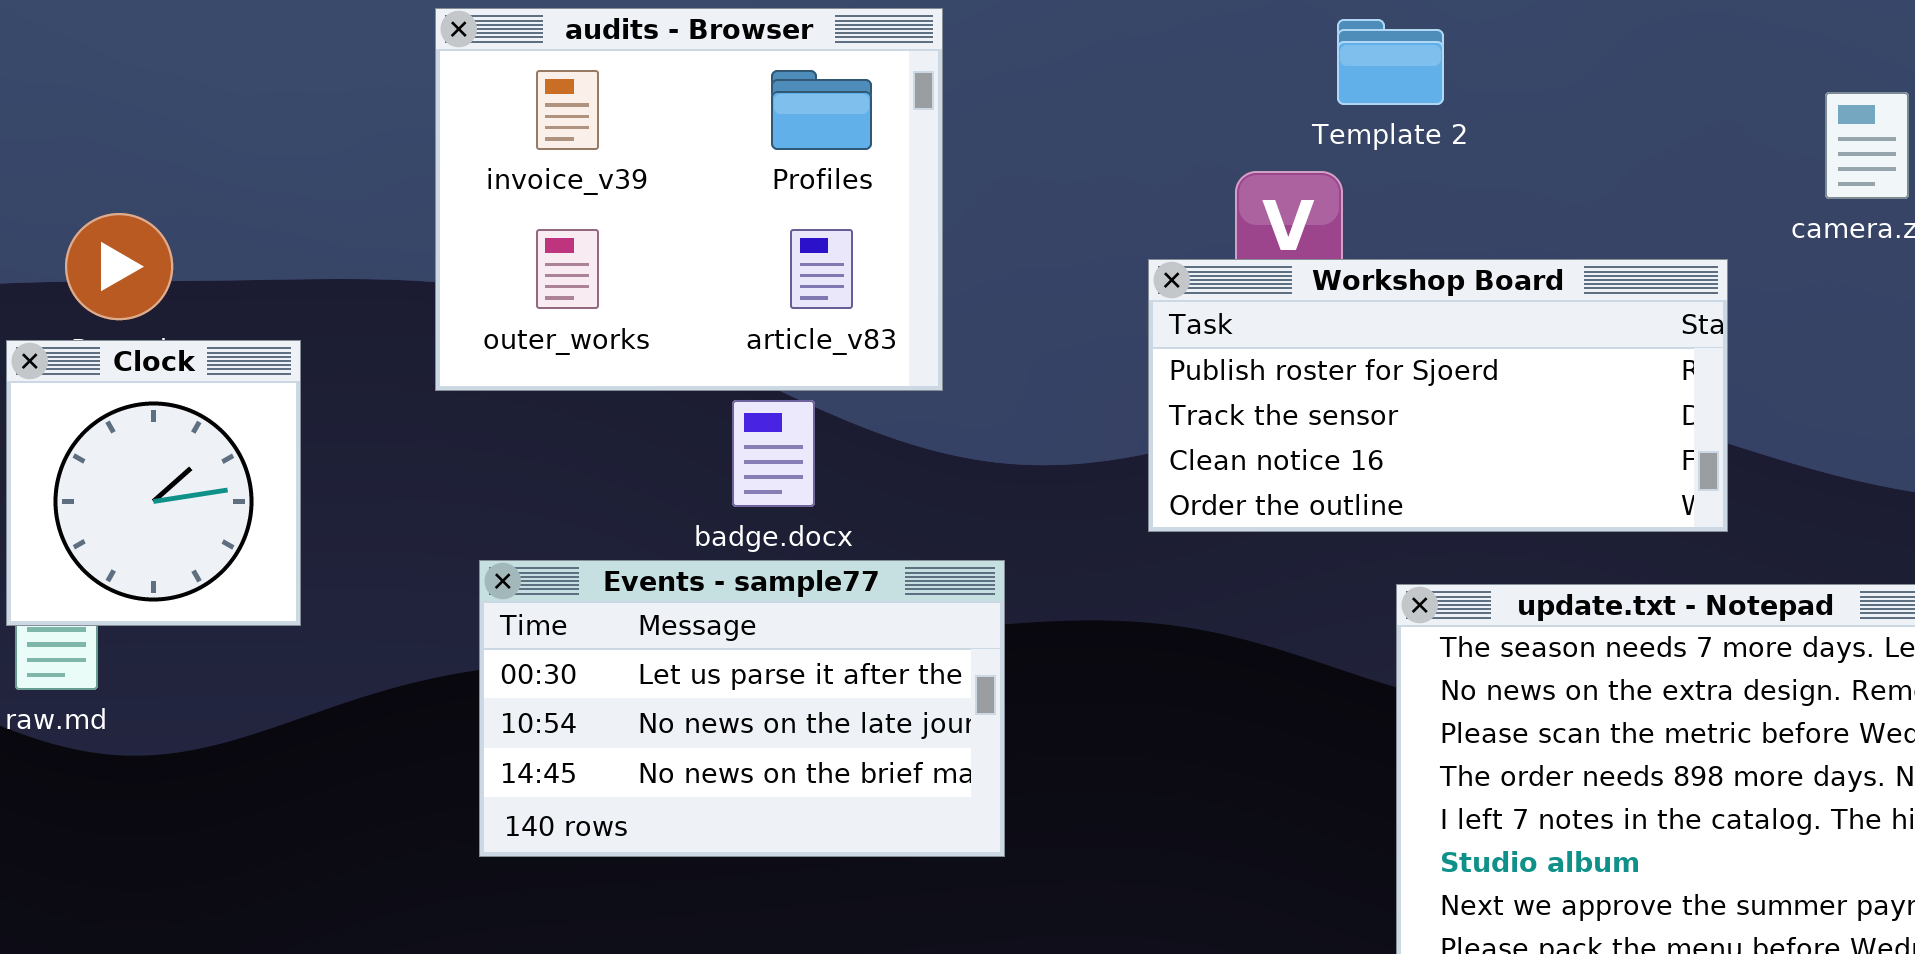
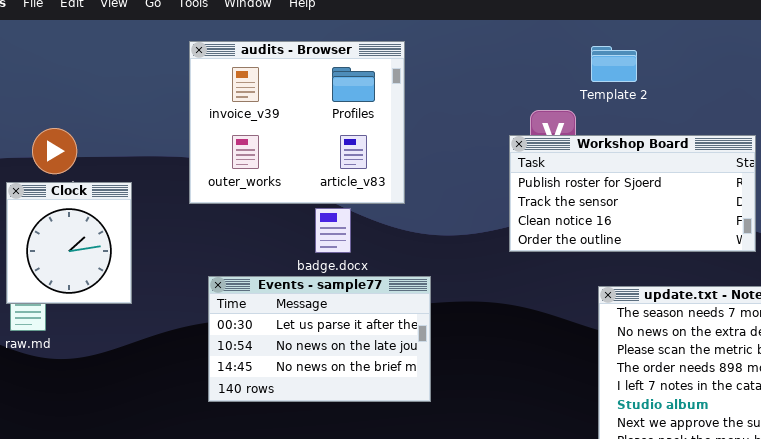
Template 2: [1337,19,1444,105] -> [591,46,637,82], moved
Workshop Board: [1148,259,1728,532] -> [509,135,756,252], moved

